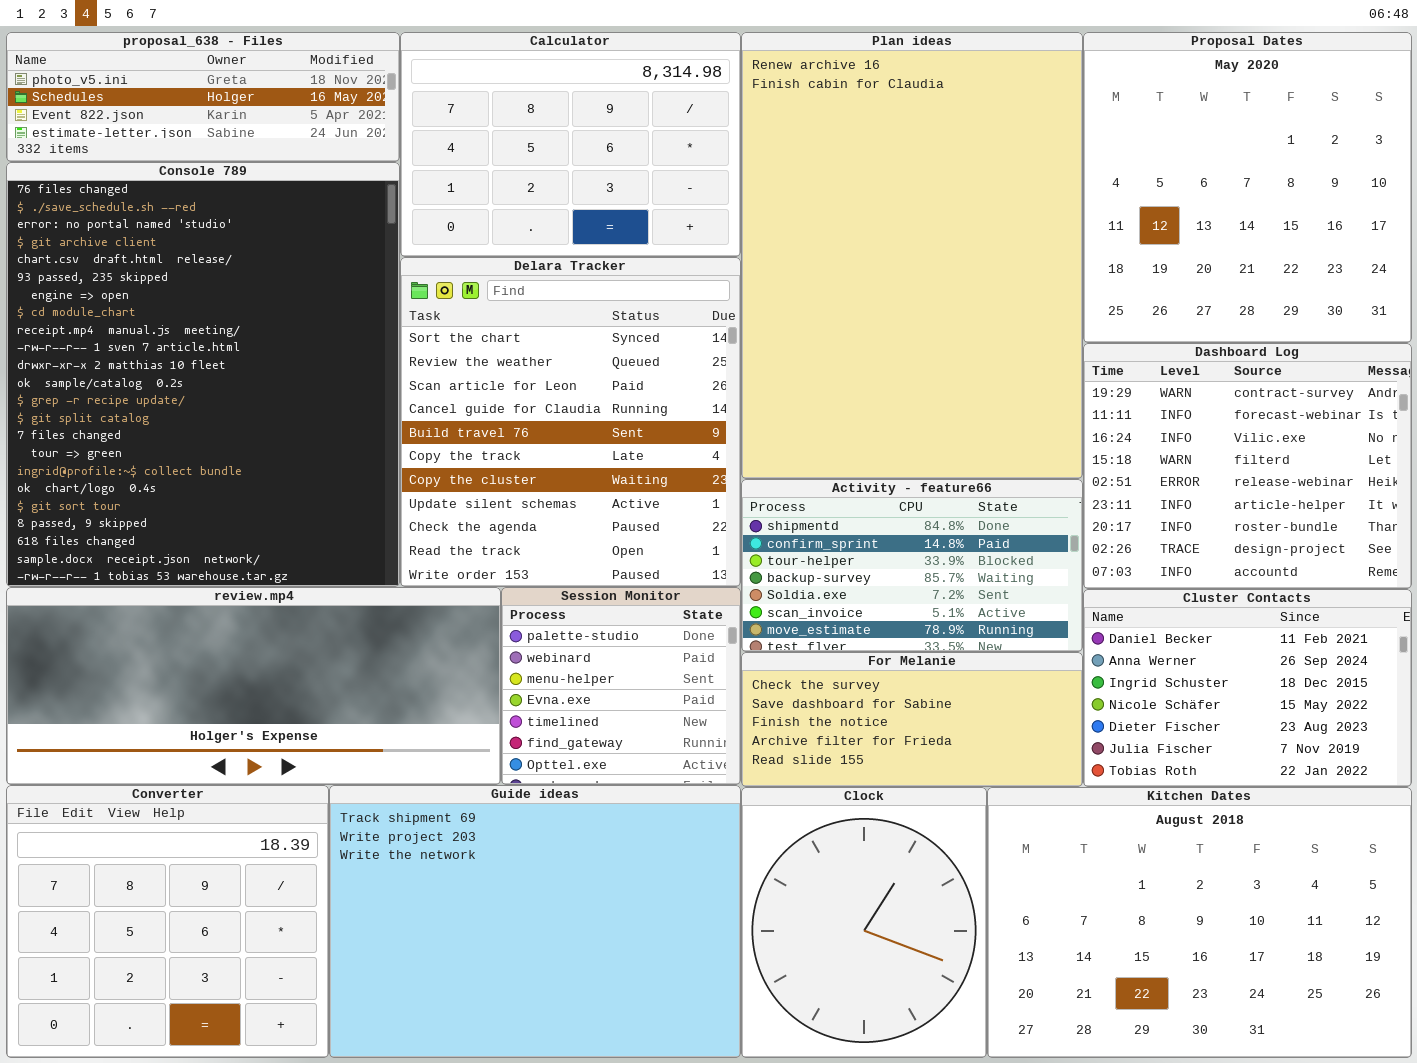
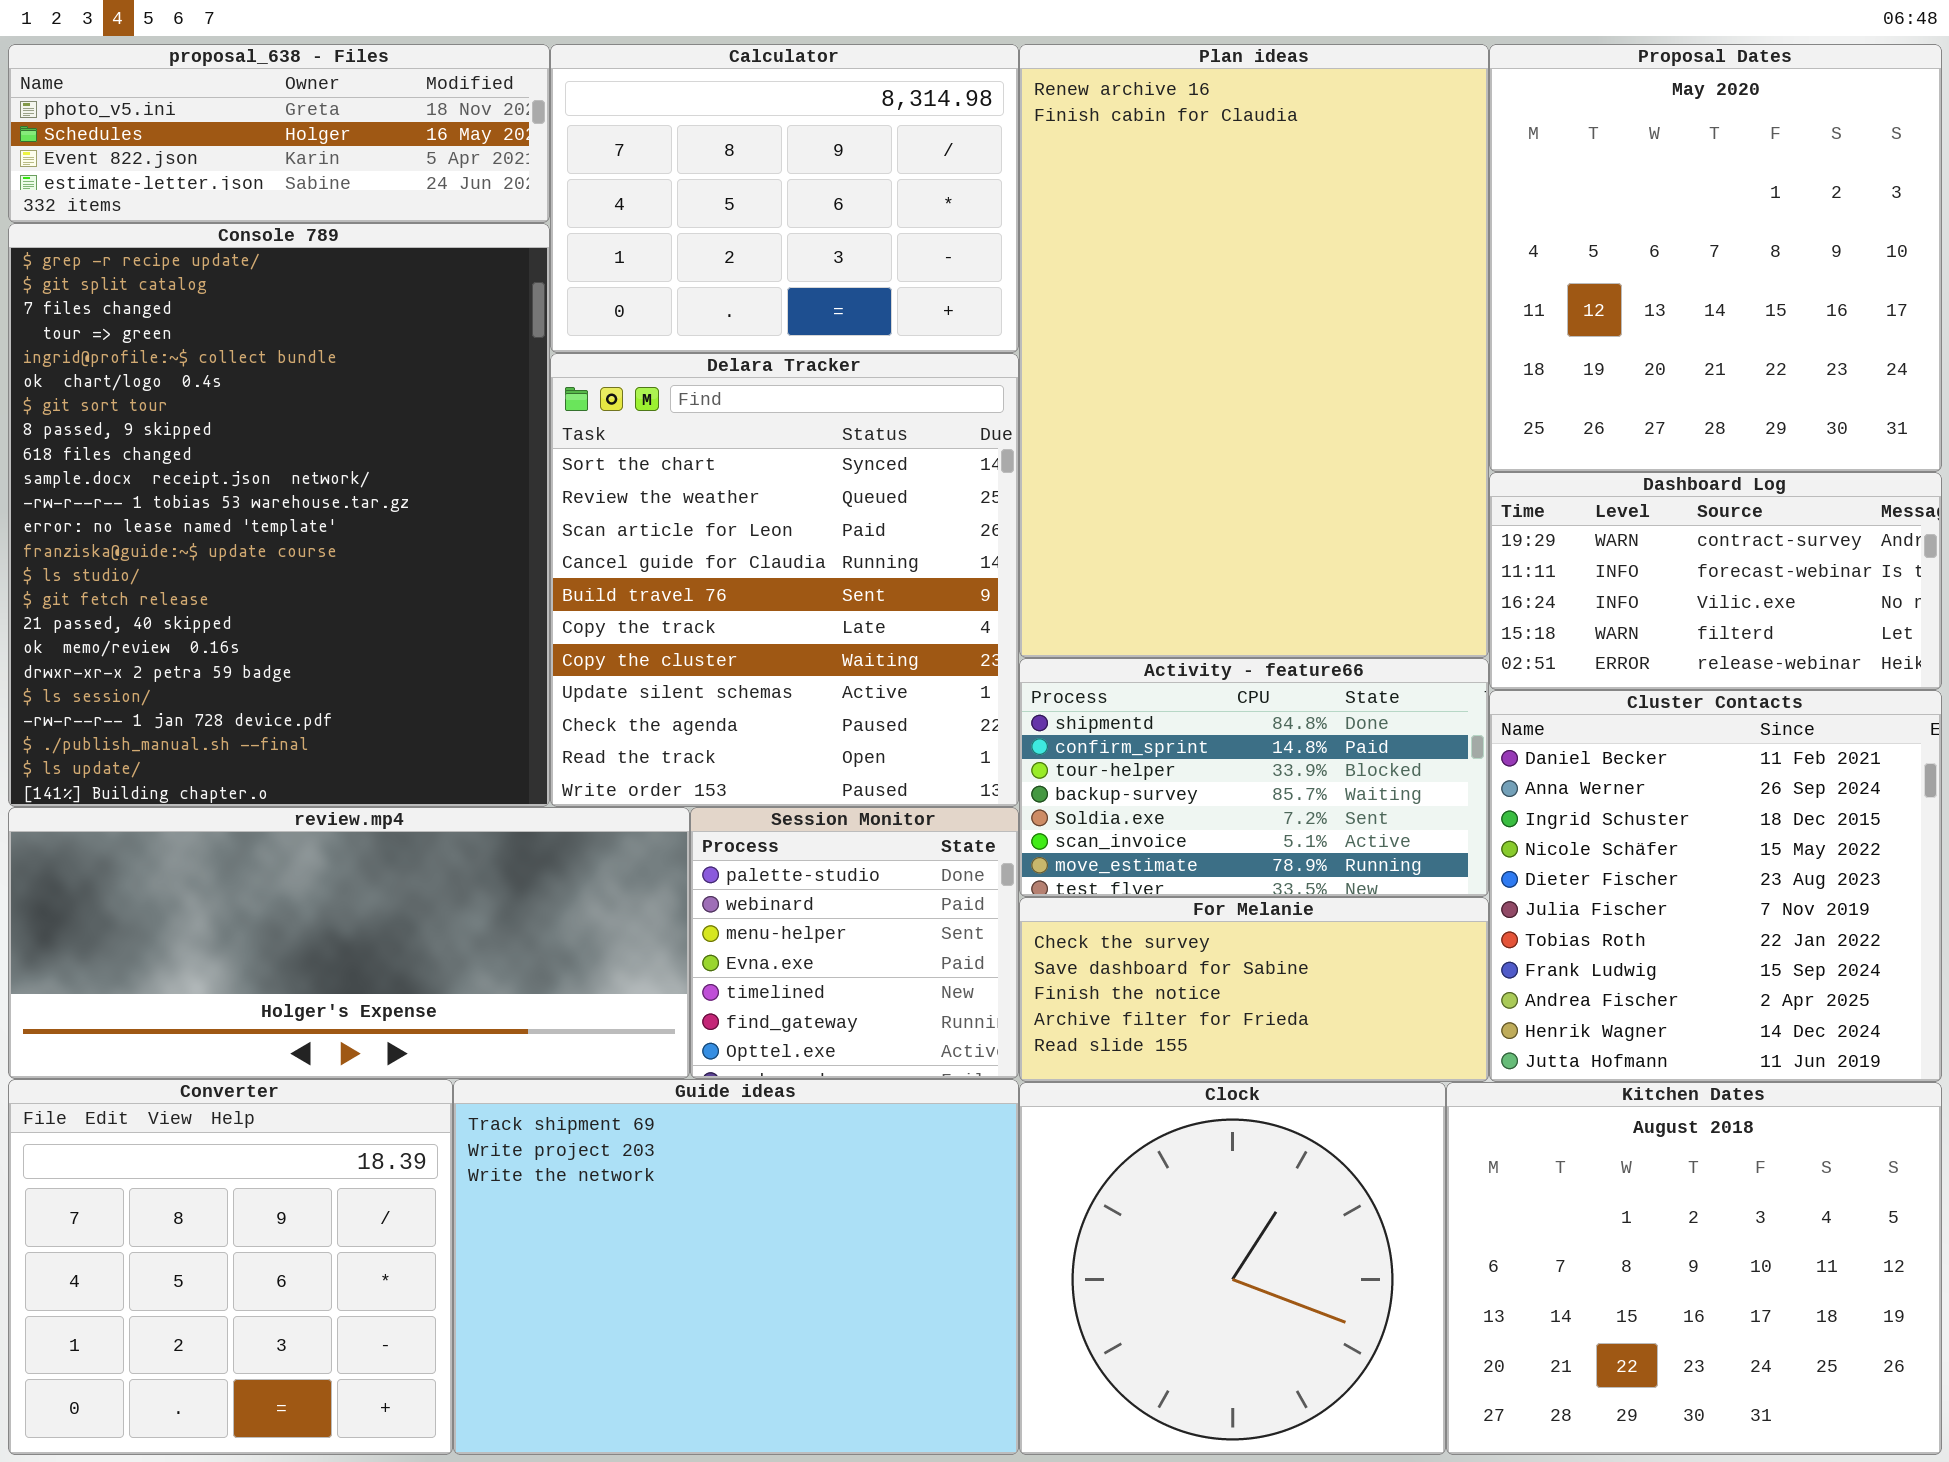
Console 789: [6,162,400,587] -> [8,223,550,807], scrolled down 12 rows
Dashboard Log: [1083,343,1412,589] -> [1489,472,1942,690], resized
Cluster Contacts: [1083,589,1412,787] -> [1489,690,1942,1082], resized
Clock: [741,787,987,1058] -> [1019,1082,1446,1455], resized
Kitchen Dates: [987,787,1412,1058] -> [1446,1082,1942,1455], resized

